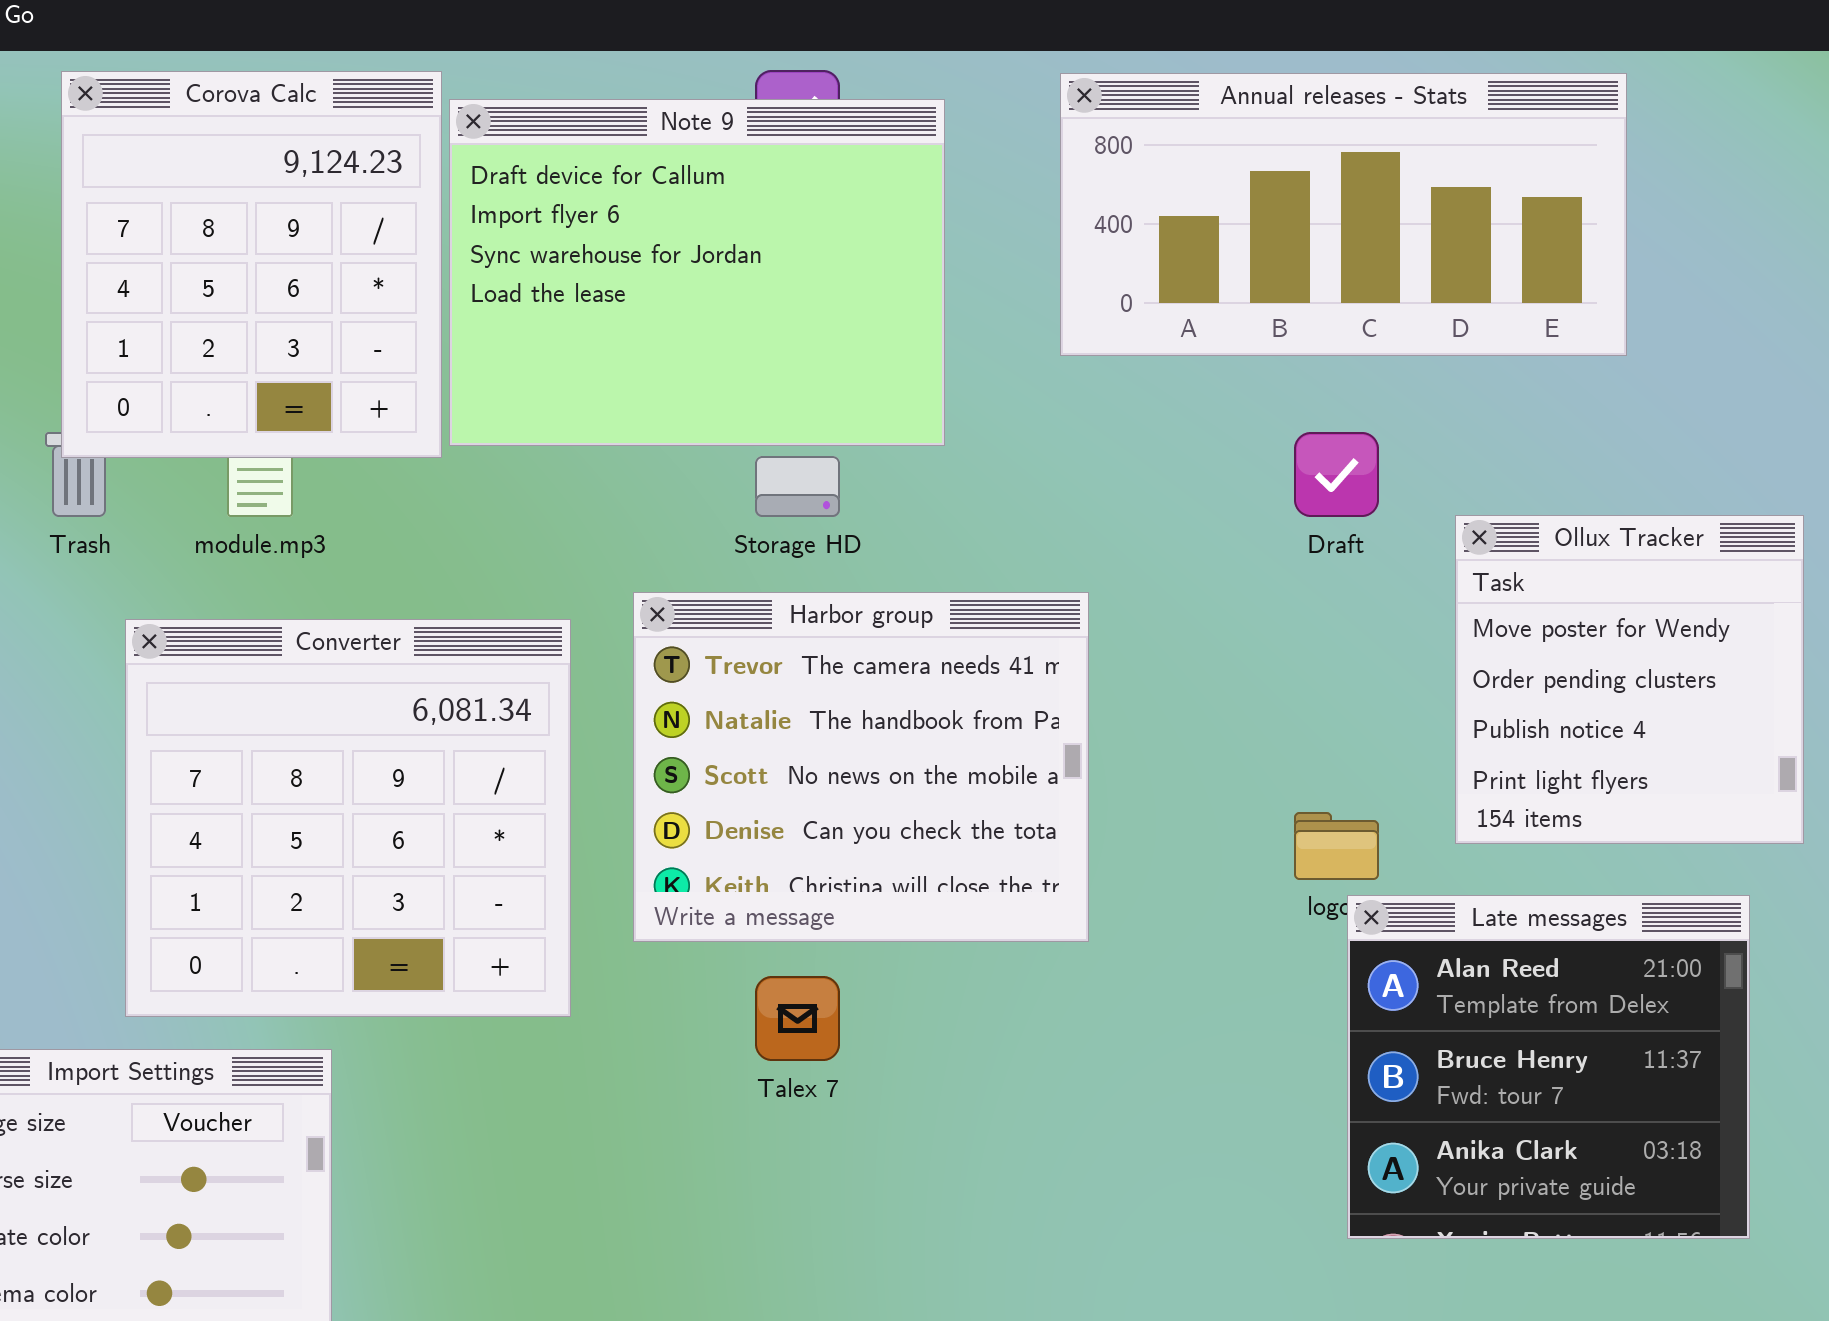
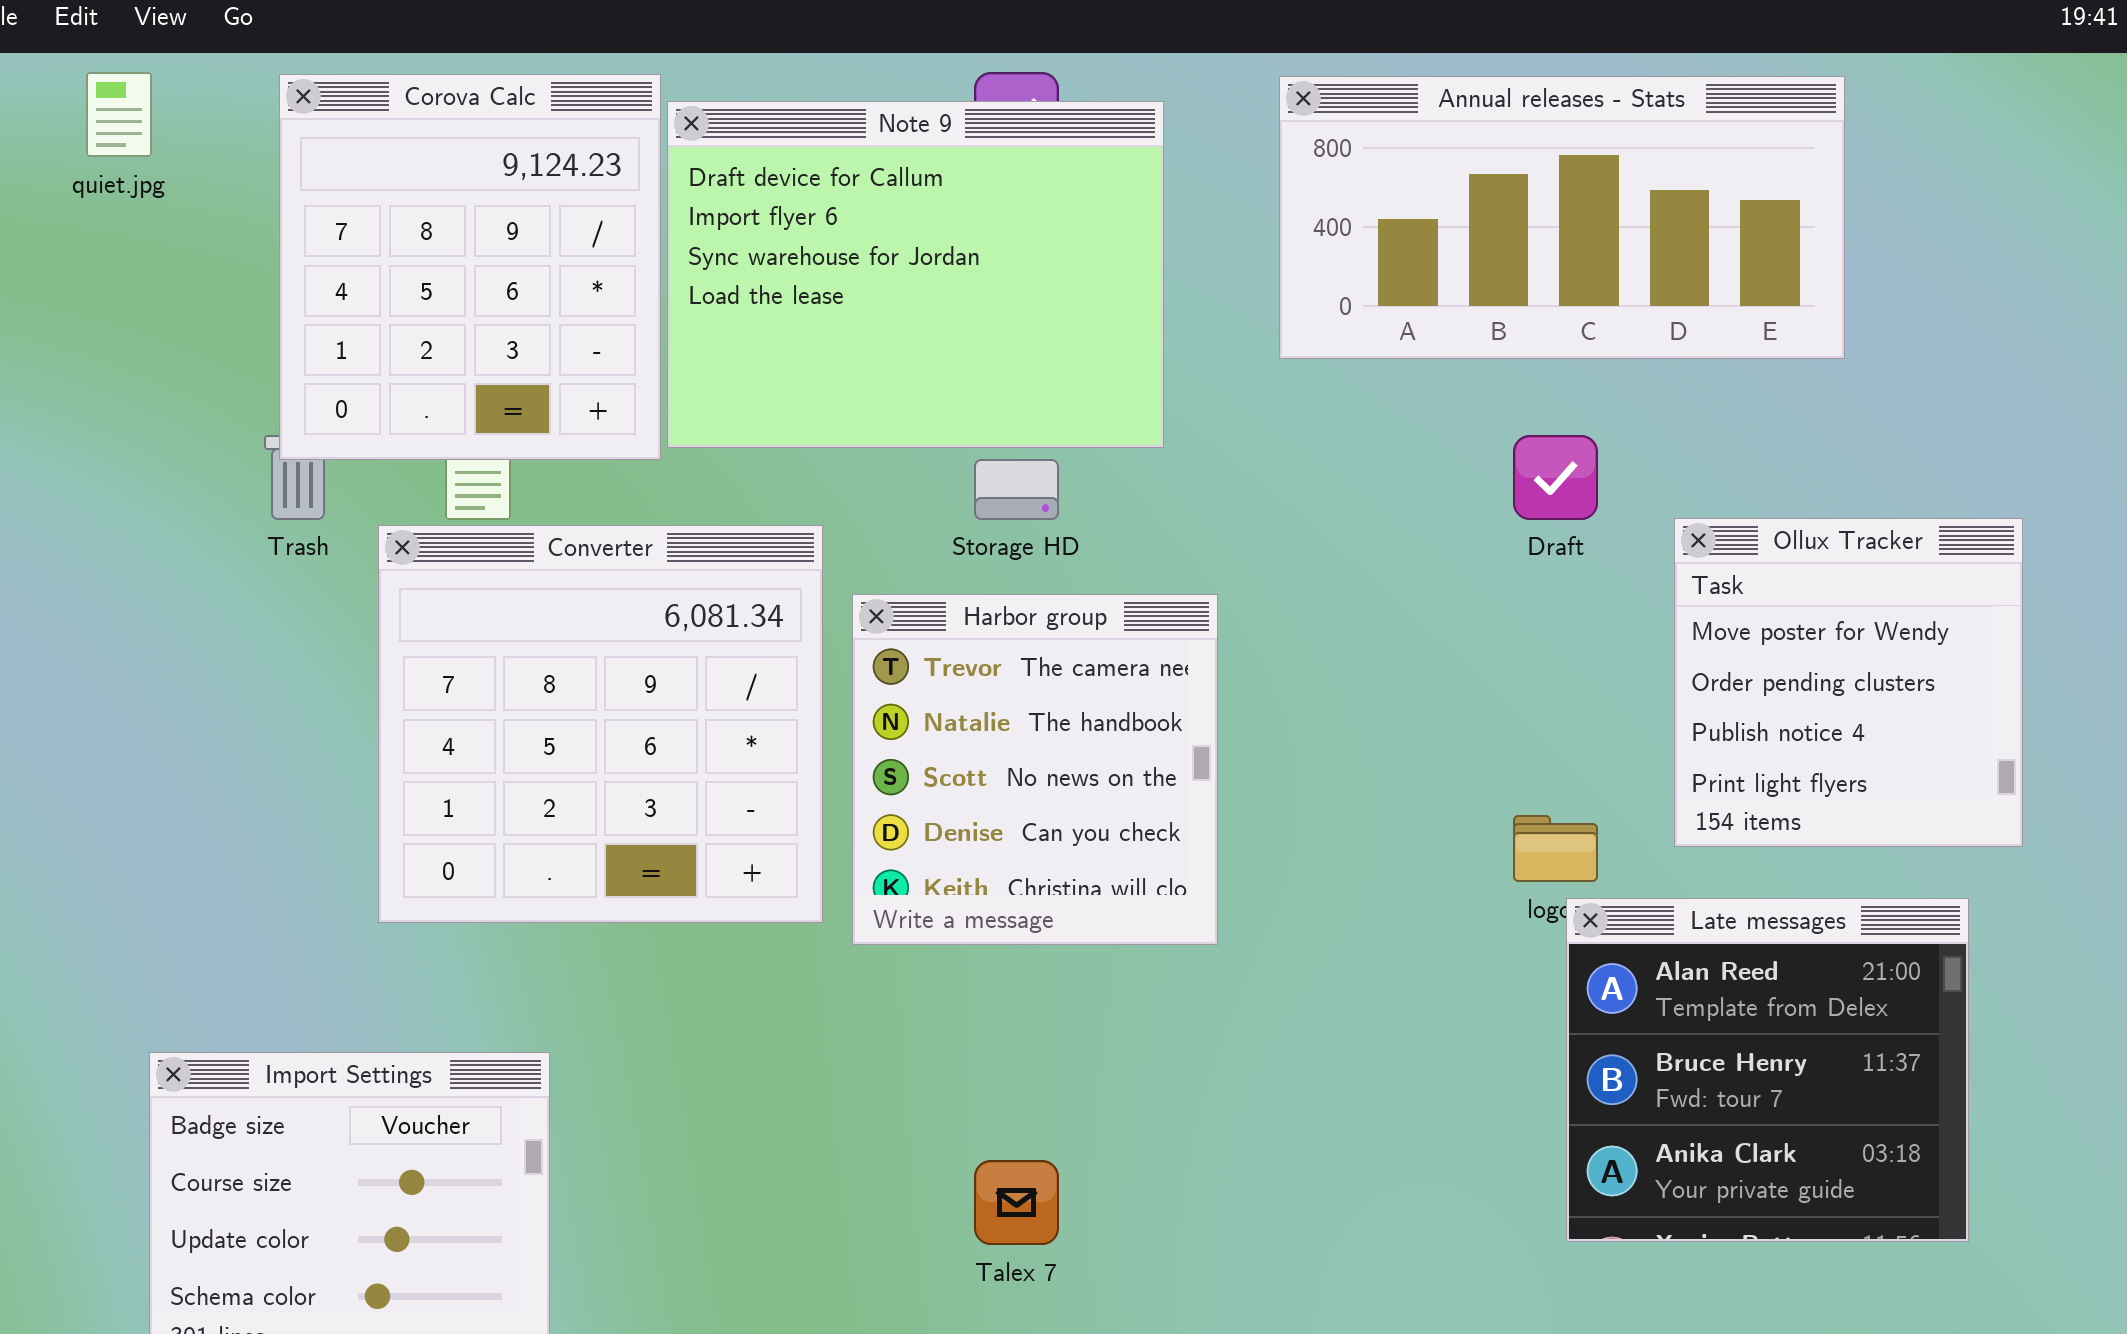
Harbor group: [633,592,1089,942] -> [852,594,1218,945], resized
Converter: [125,619,571,1017] -> [378,525,823,923], moved
Talex 7: [755,976,840,1061] -> [974,1160,1059,1245], moved

